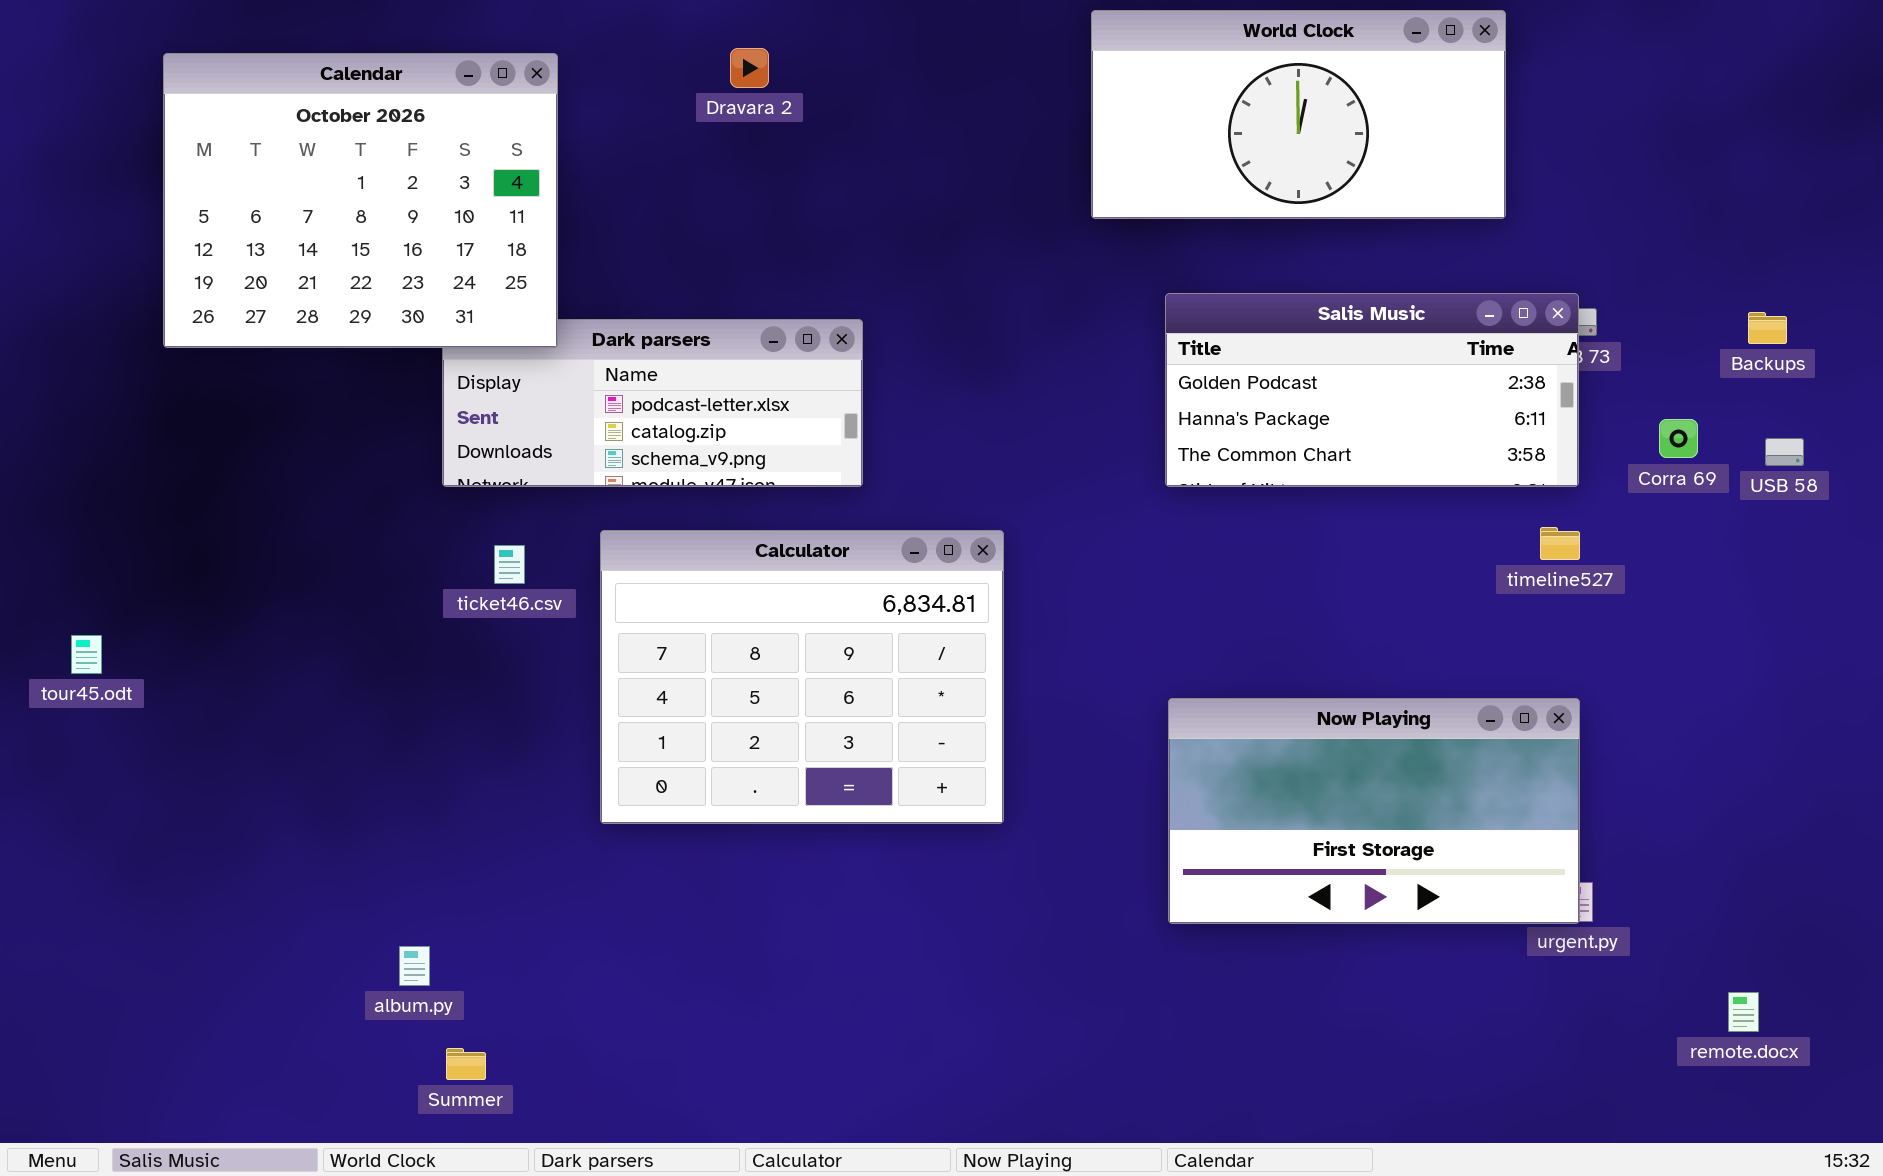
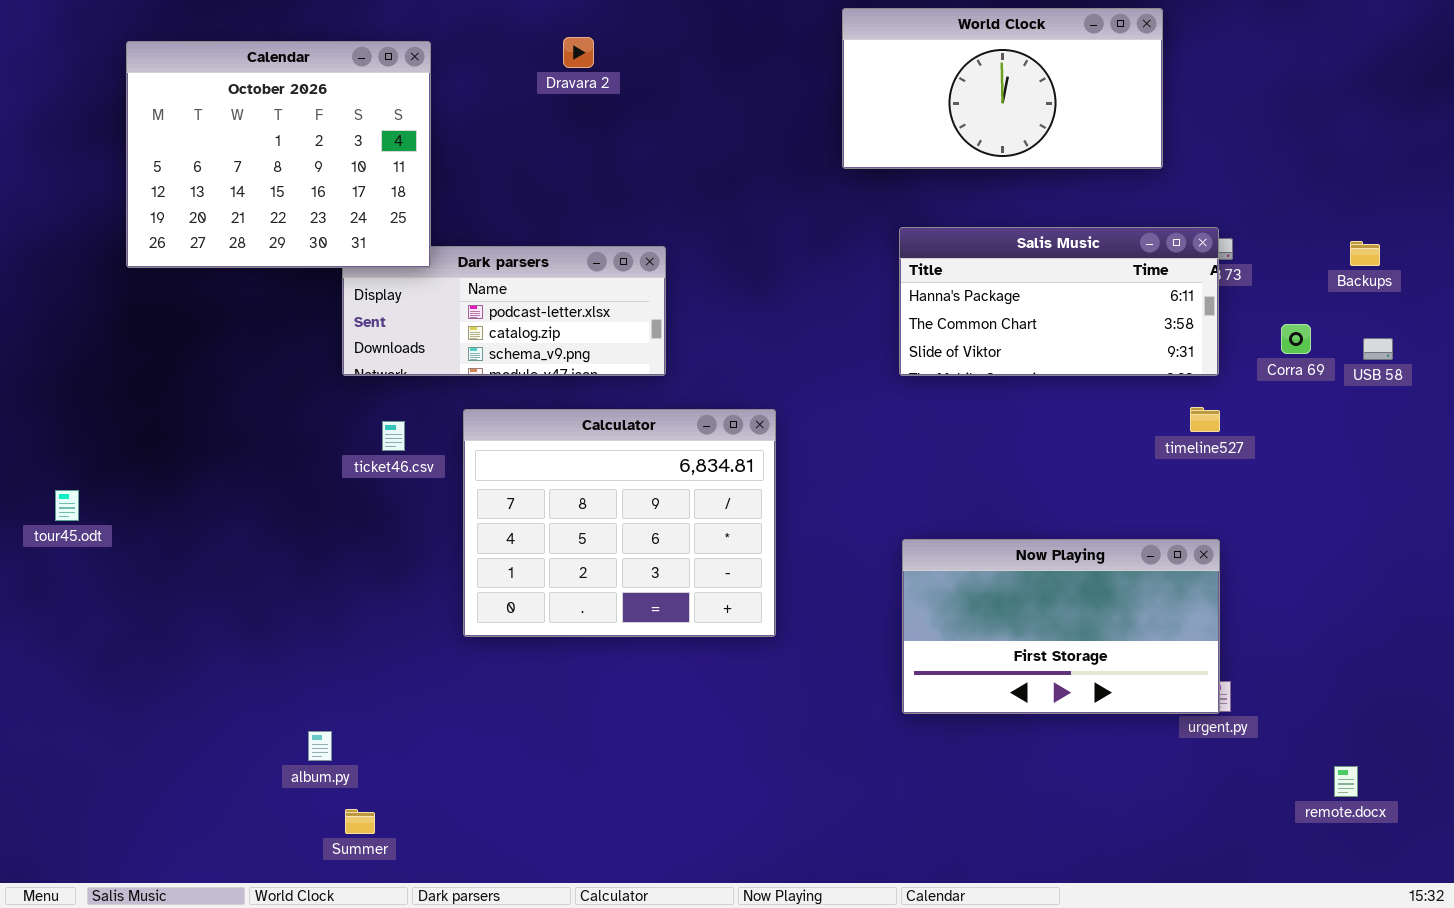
Salis Music: [1165,293,1579,487] -> [899,227,1219,376], scrolled down 1 row

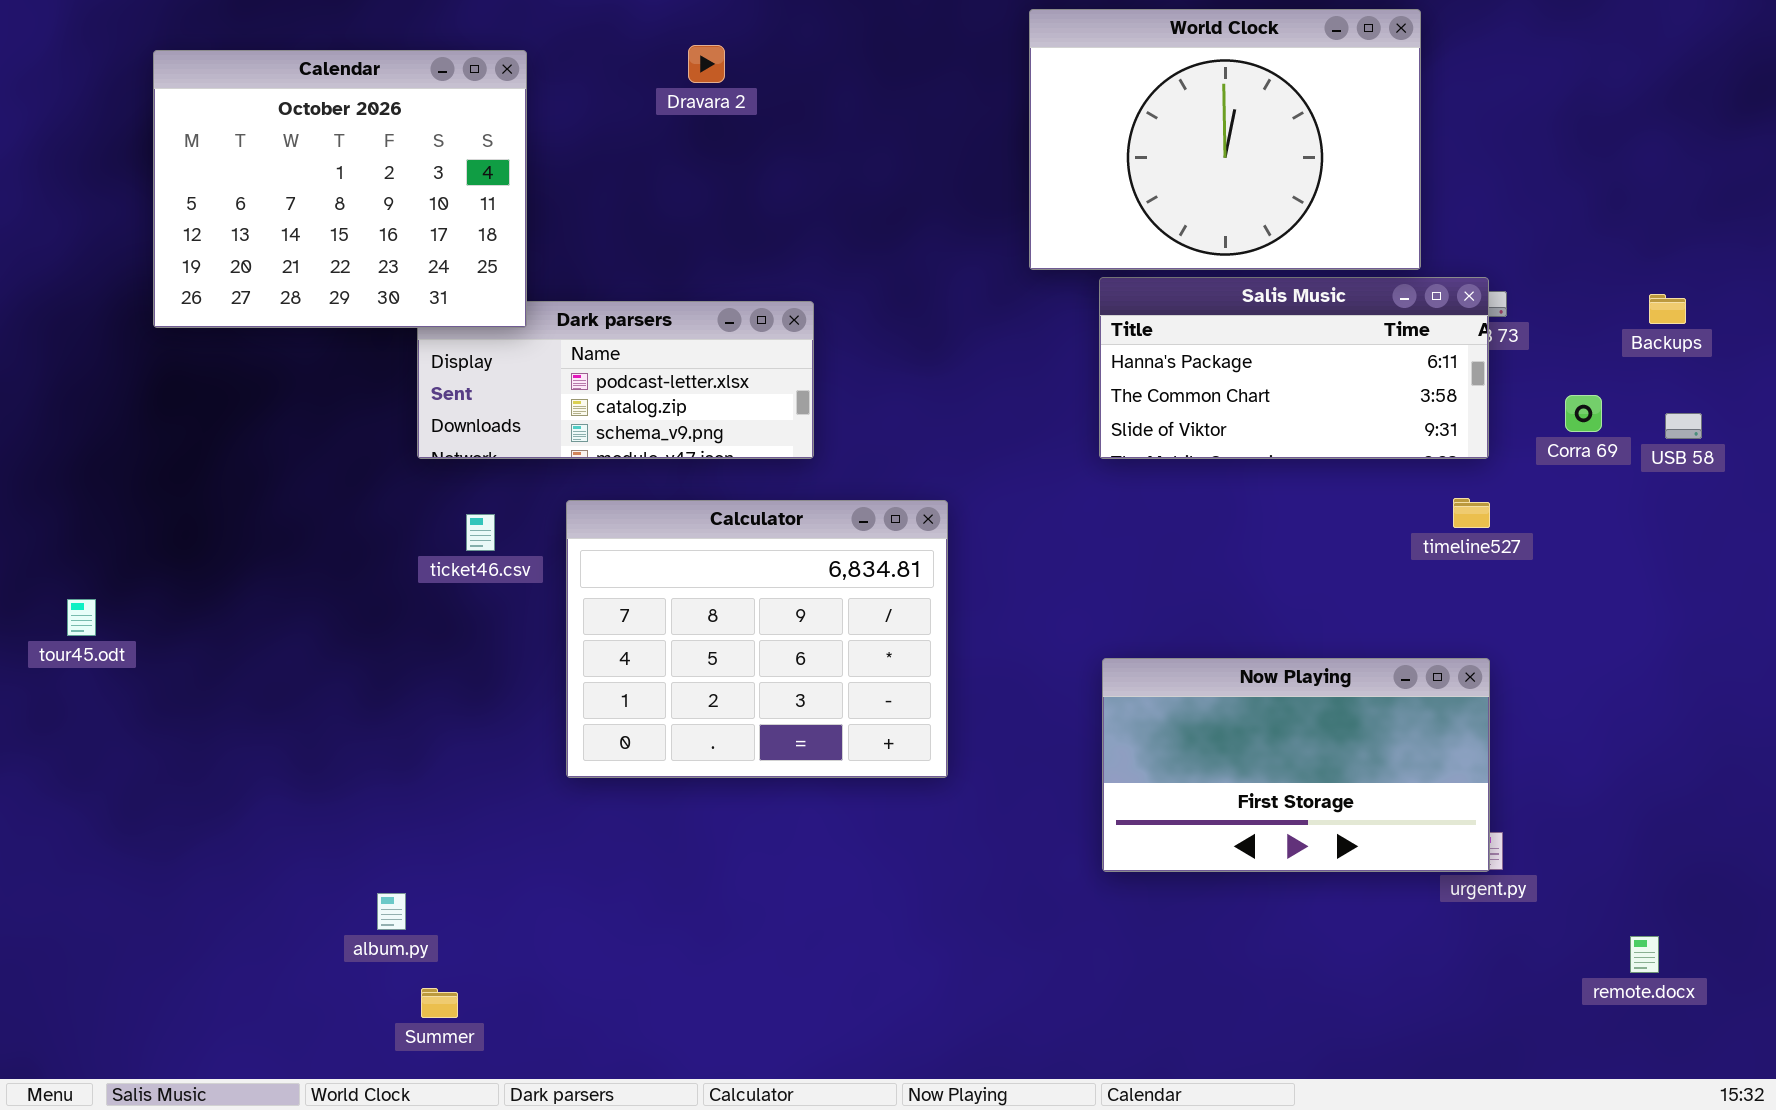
World Clock: [842,8,1163,169] -> [1029,9,1421,270], resized

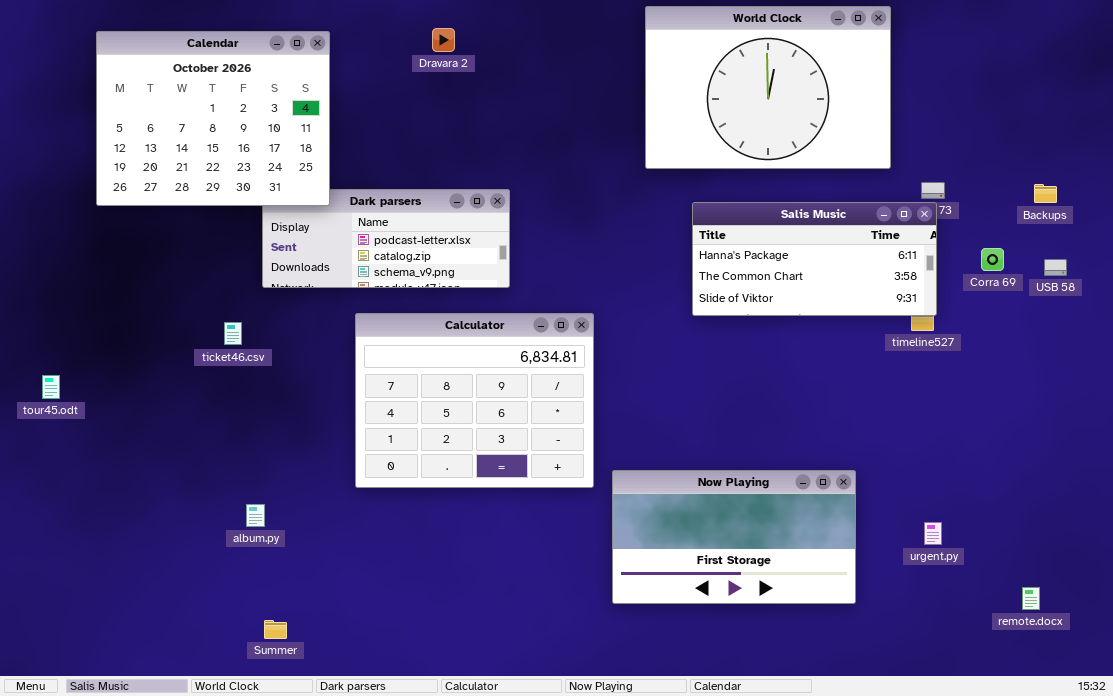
Salis Music: [1099,277,1489,459] -> [692,202,937,316], moved
ticket46.csv: [466,514,495,551] -> [224,322,242,345], moved
Now Playing: [1102,658,1490,872] -> [612,470,856,604], moved
album.py: [377,893,406,930] -> [246,504,265,527], moved

